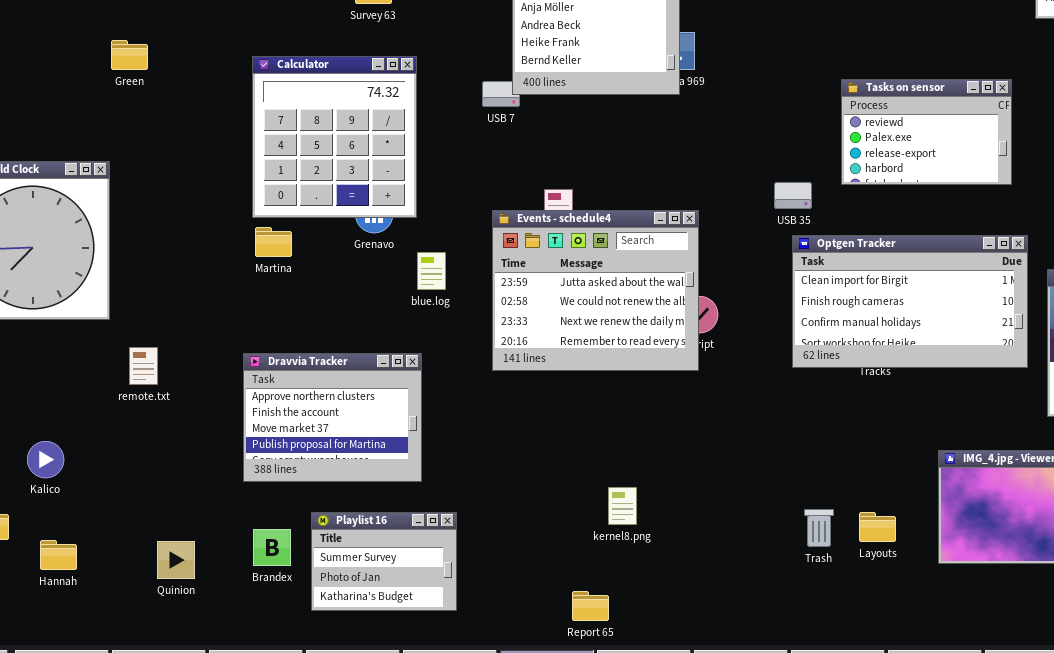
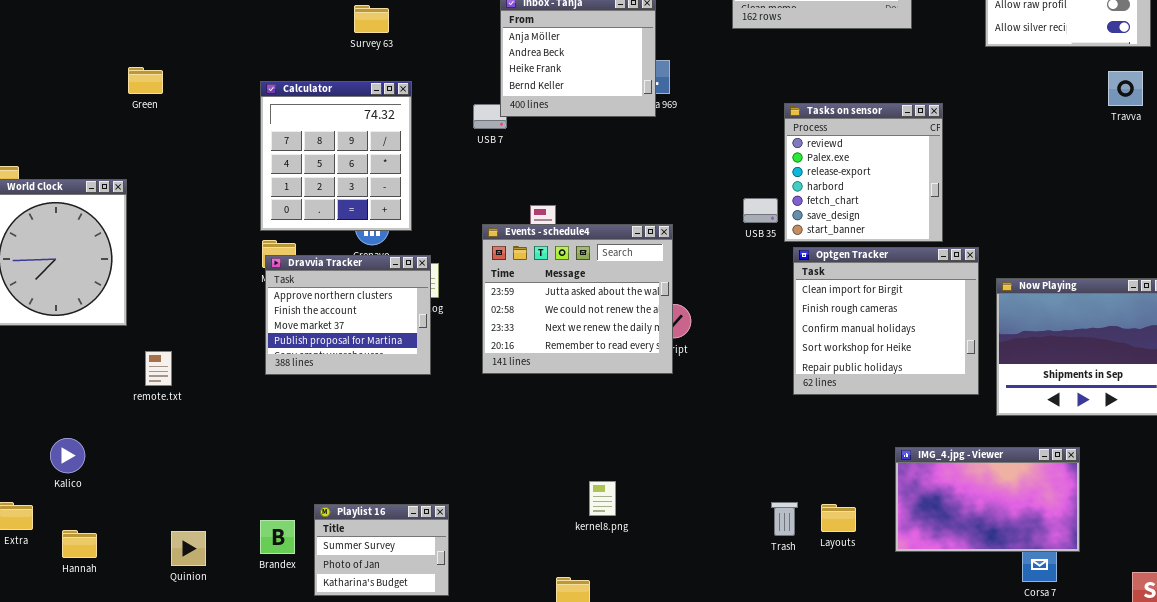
Tasks on sensor: [841,79,1012,185] -> [784,103,943,242], moved, resized
Optgen Tracker: [792,235,1028,368] -> [793,247,979,395], resized
Dravvia Tracker: [243,353,422,482] -> [265,255,431,375], moved

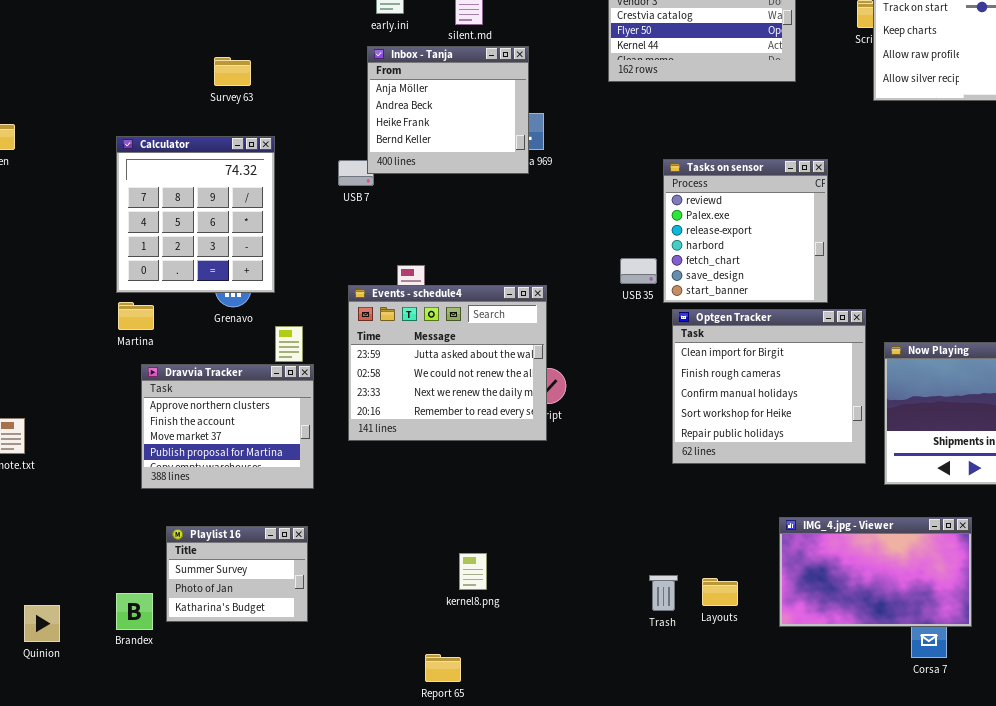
Dravvia Tracker: [265,255,431,375] -> [141,364,314,489], moved
Playlist 16: [314,504,449,596] -> [166,526,308,622], moved

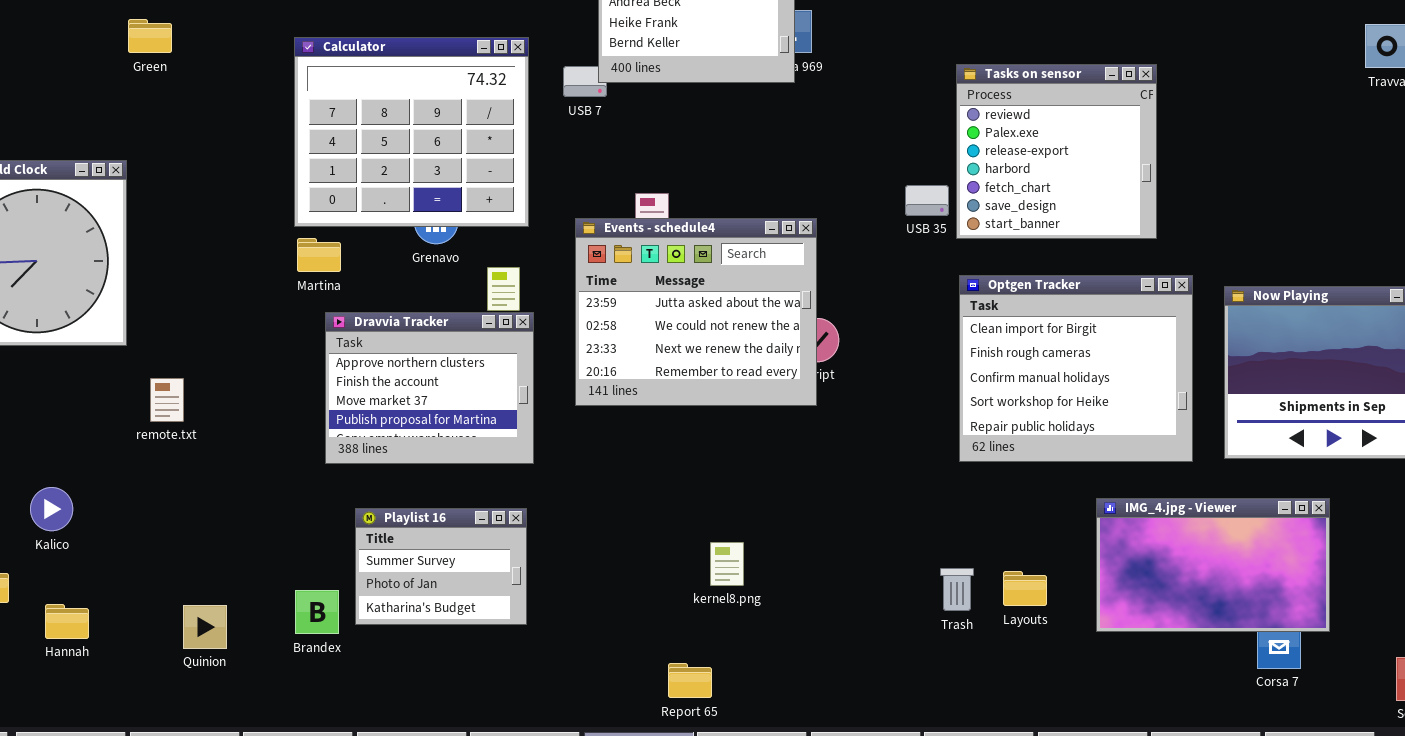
Calculator: [116,136,275,293] -> [294,37,529,227], resized
Optgen Tracker: [672,309,866,464] -> [959,275,1193,462], moved

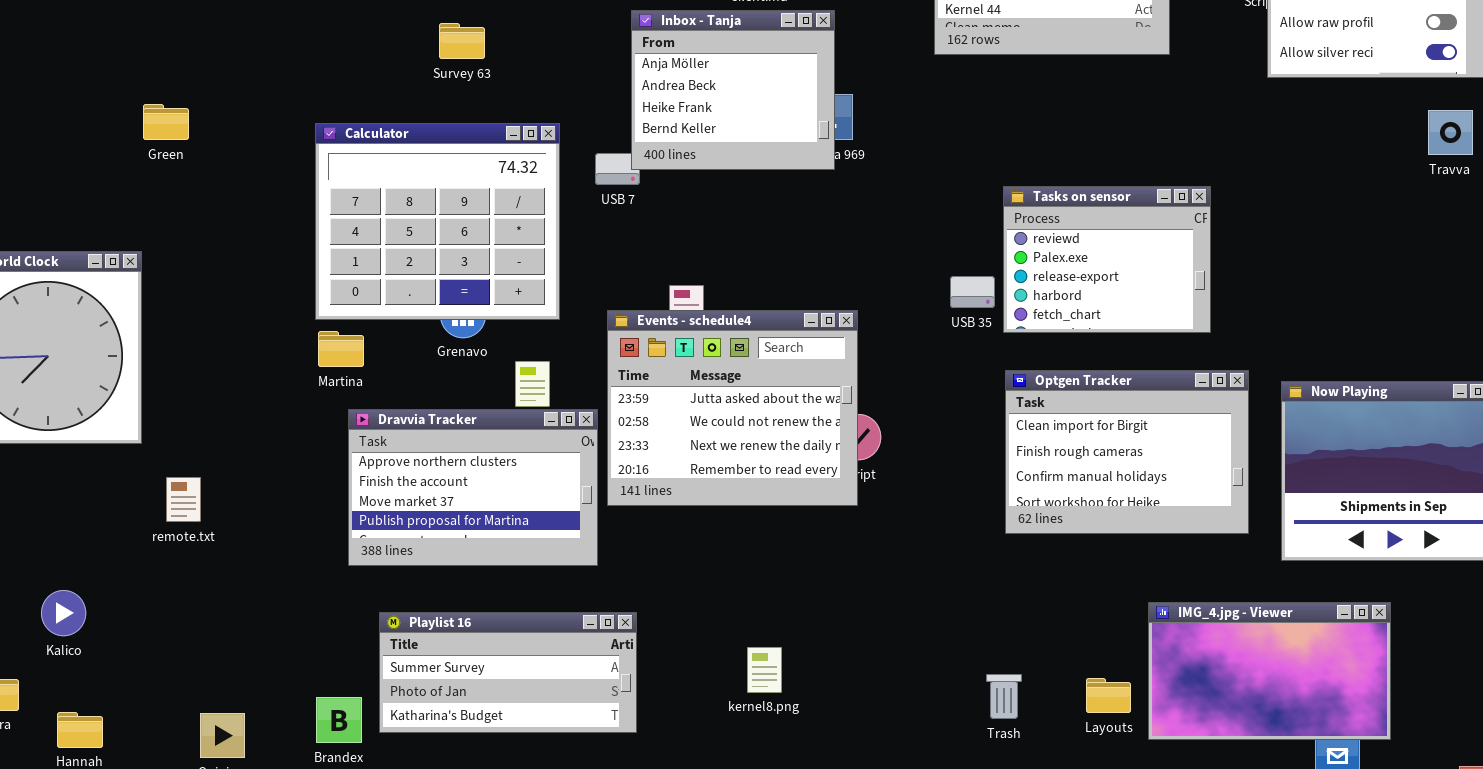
Tasks on sensor: [956,64,1157,239] -> [1003,186,1211,333], resized
Optgen Tracker: [959,275,1193,462] -> [1005,370,1249,534], resized
Dravvia Tracker: [325,312,534,464] -> [348,409,598,566], resized
Playlist 16: [355,508,527,625] -> [379,612,637,733], resized
Layouts: [1003,571,1047,606] -> [1086,678,1131,713], moved

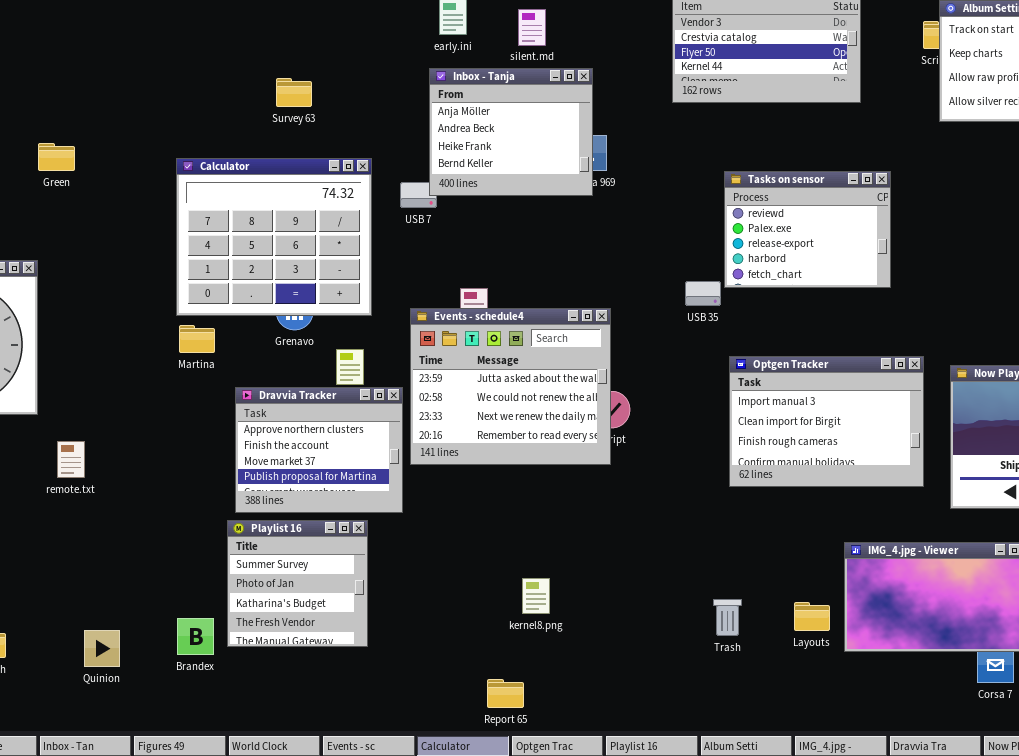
Tasks on sensor: [1003,186,1211,333] -> [724,171,891,288], moved
Optgen Tracker: [1005,370,1249,534] -> [729,356,924,487], scrolled up 1 row
Dravvia Tracker: [348,409,598,566] -> [235,387,403,513], resized
Playlist 16: [379,612,637,733] -> [227,520,368,647], resized

